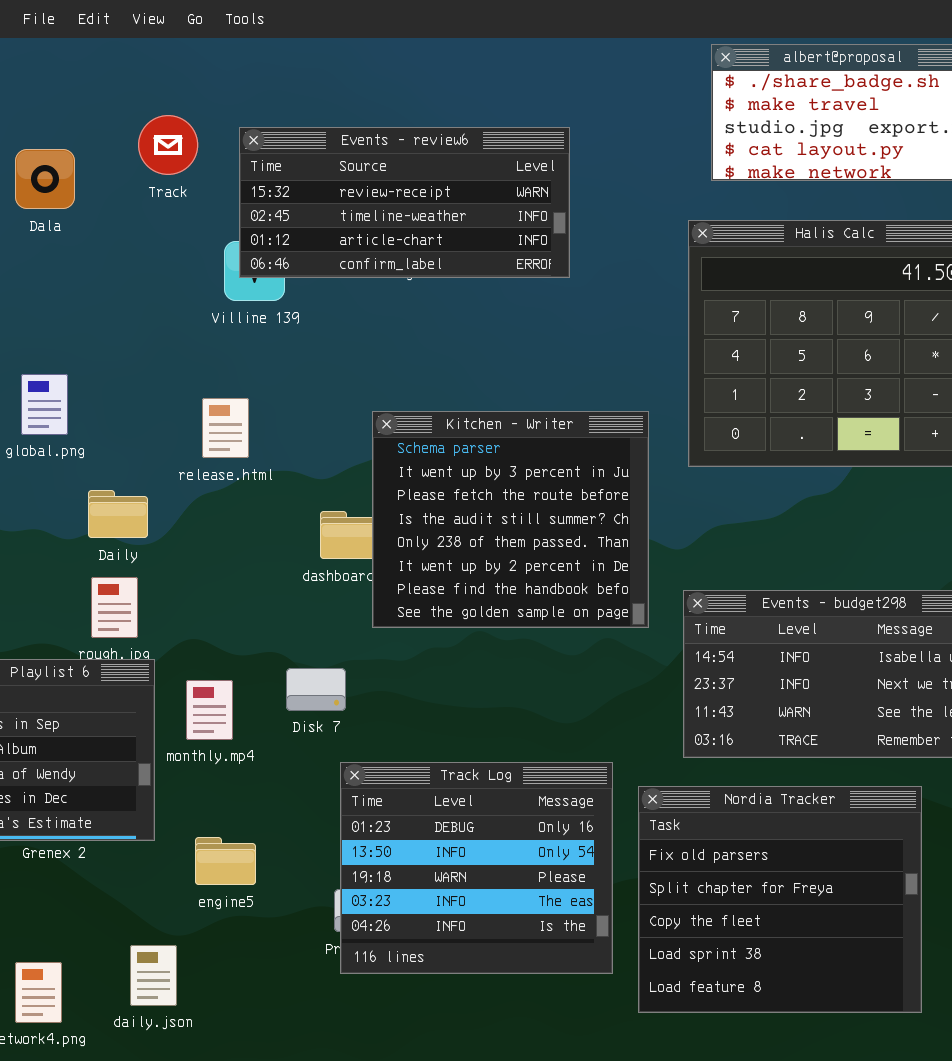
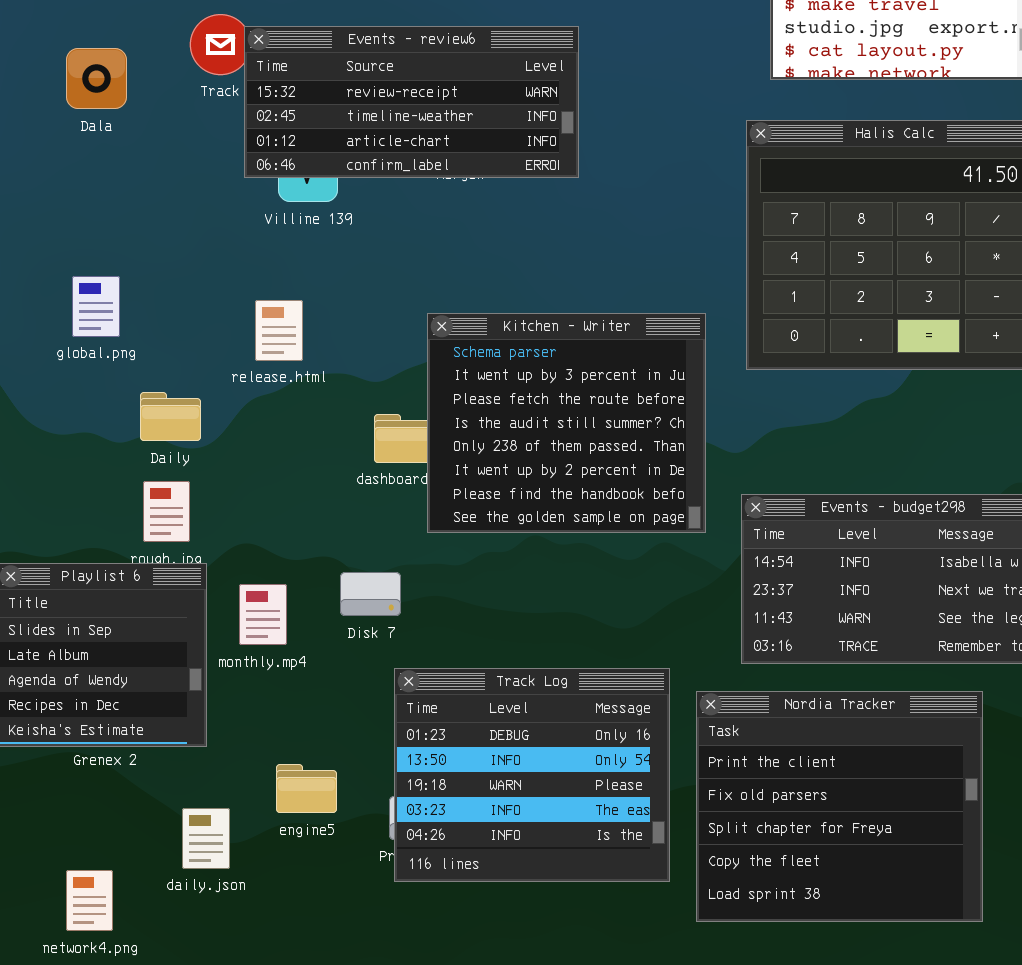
Events - review6: [239,127,570,278] -> [244,26,579,178], moved
Nordia Tracker: [638,786,922,1013] -> [696,691,983,922], scrolled up 1 row
engine5: [195,837,256,885] -> [276,764,337,813], moved
daily.json: [130,945,177,1006] -> [182,808,230,869], moved

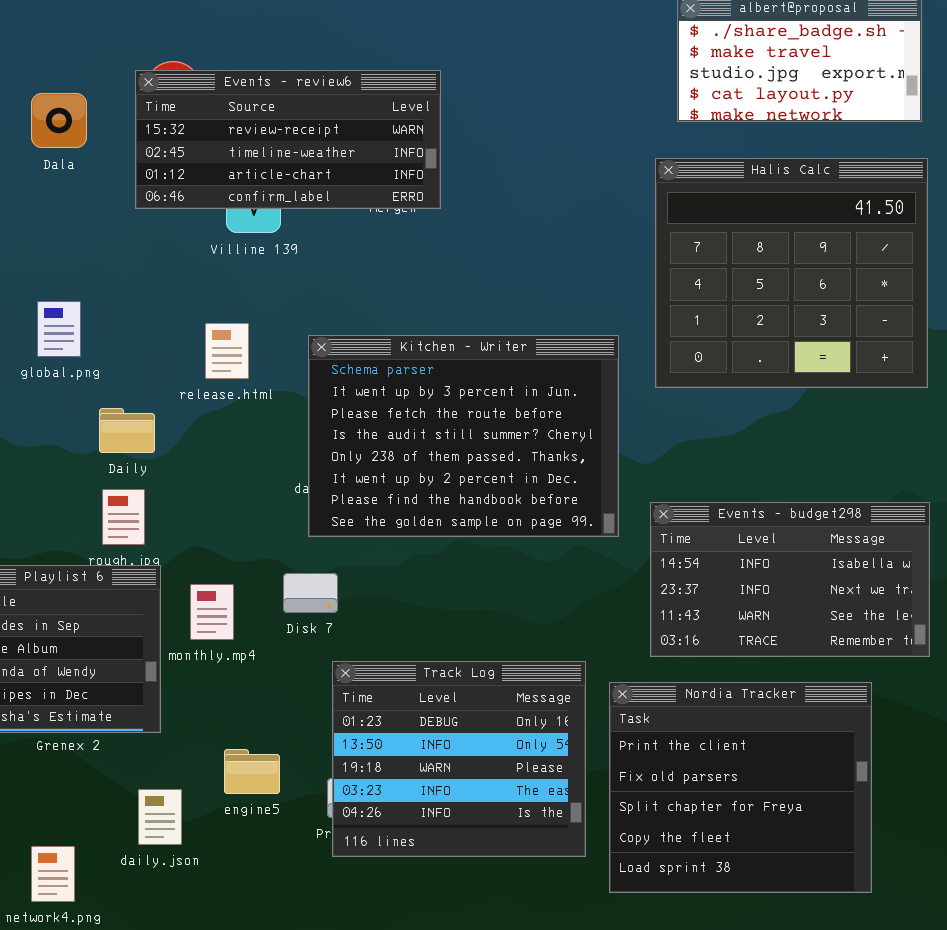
Events - review6: [244,26,579,178] -> [135,70,441,209], moved
Kitchen - Writer: [427,313,706,533] -> [308,335,619,537], resized

